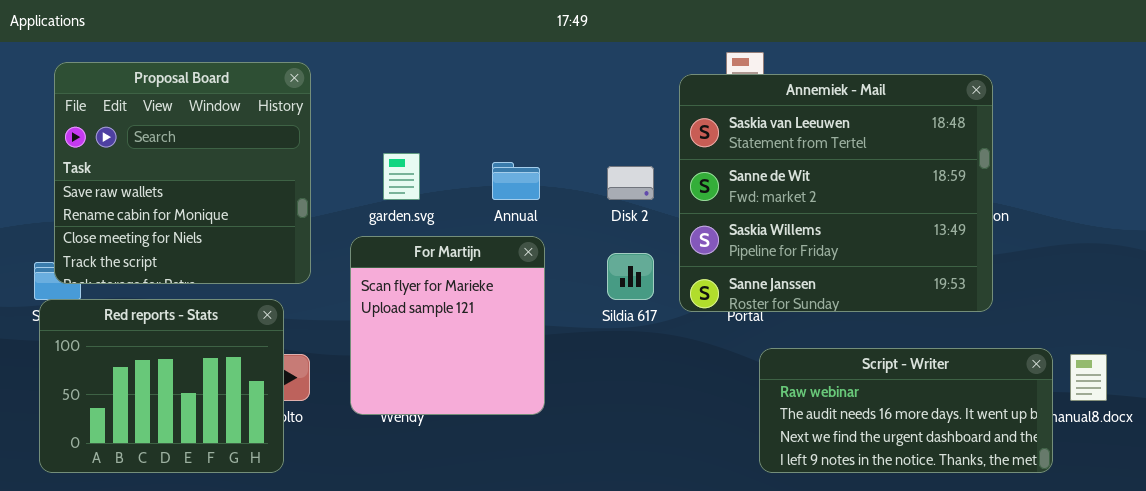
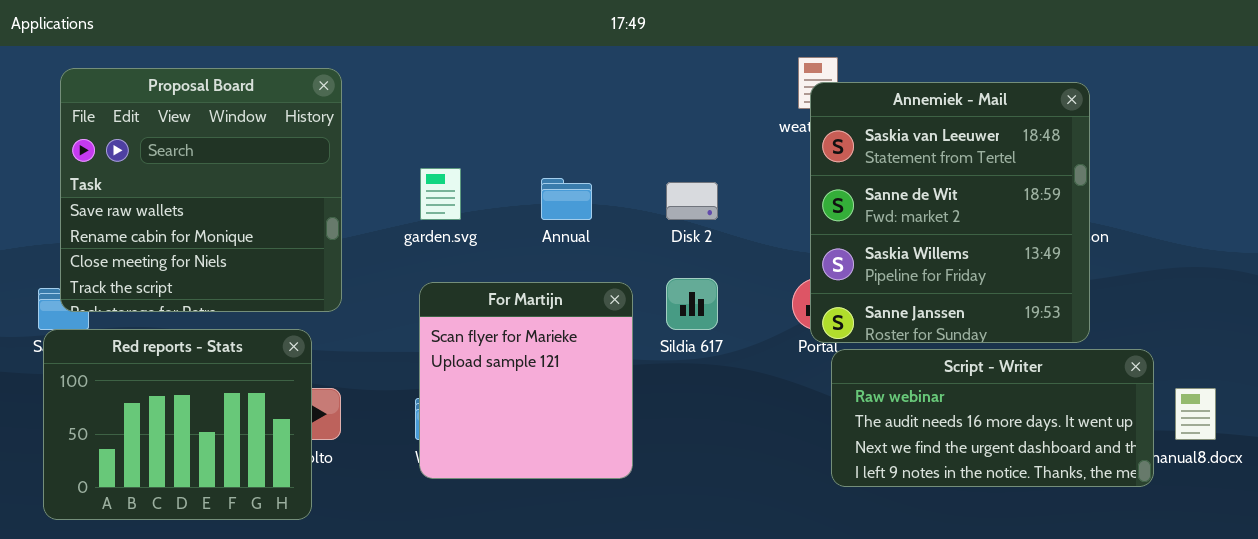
Annemiek - Mail: [679,74,993,312] -> [810,82,1090,343], resized
For Martijn: [350,236,545,415] -> [419,282,633,479], moved
Script - Writer: [759,348,1053,473] -> [831,349,1154,487], moved

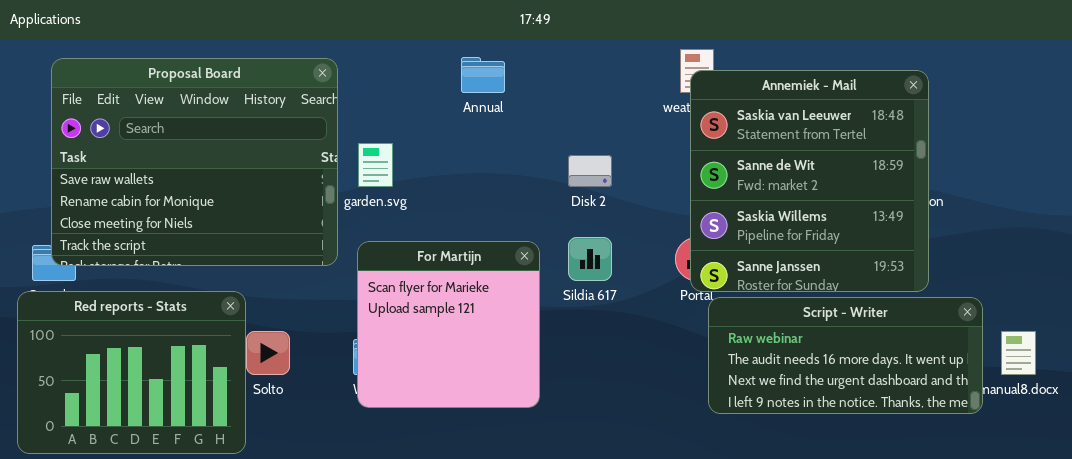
Proposal Board: [60,68,342,312] -> [51,58,338,266], resized
Annual: [541,178,592,220] -> [461,57,505,93], moved
Red reports - Stats: [43,329,312,520] -> [17,291,246,454], moved

